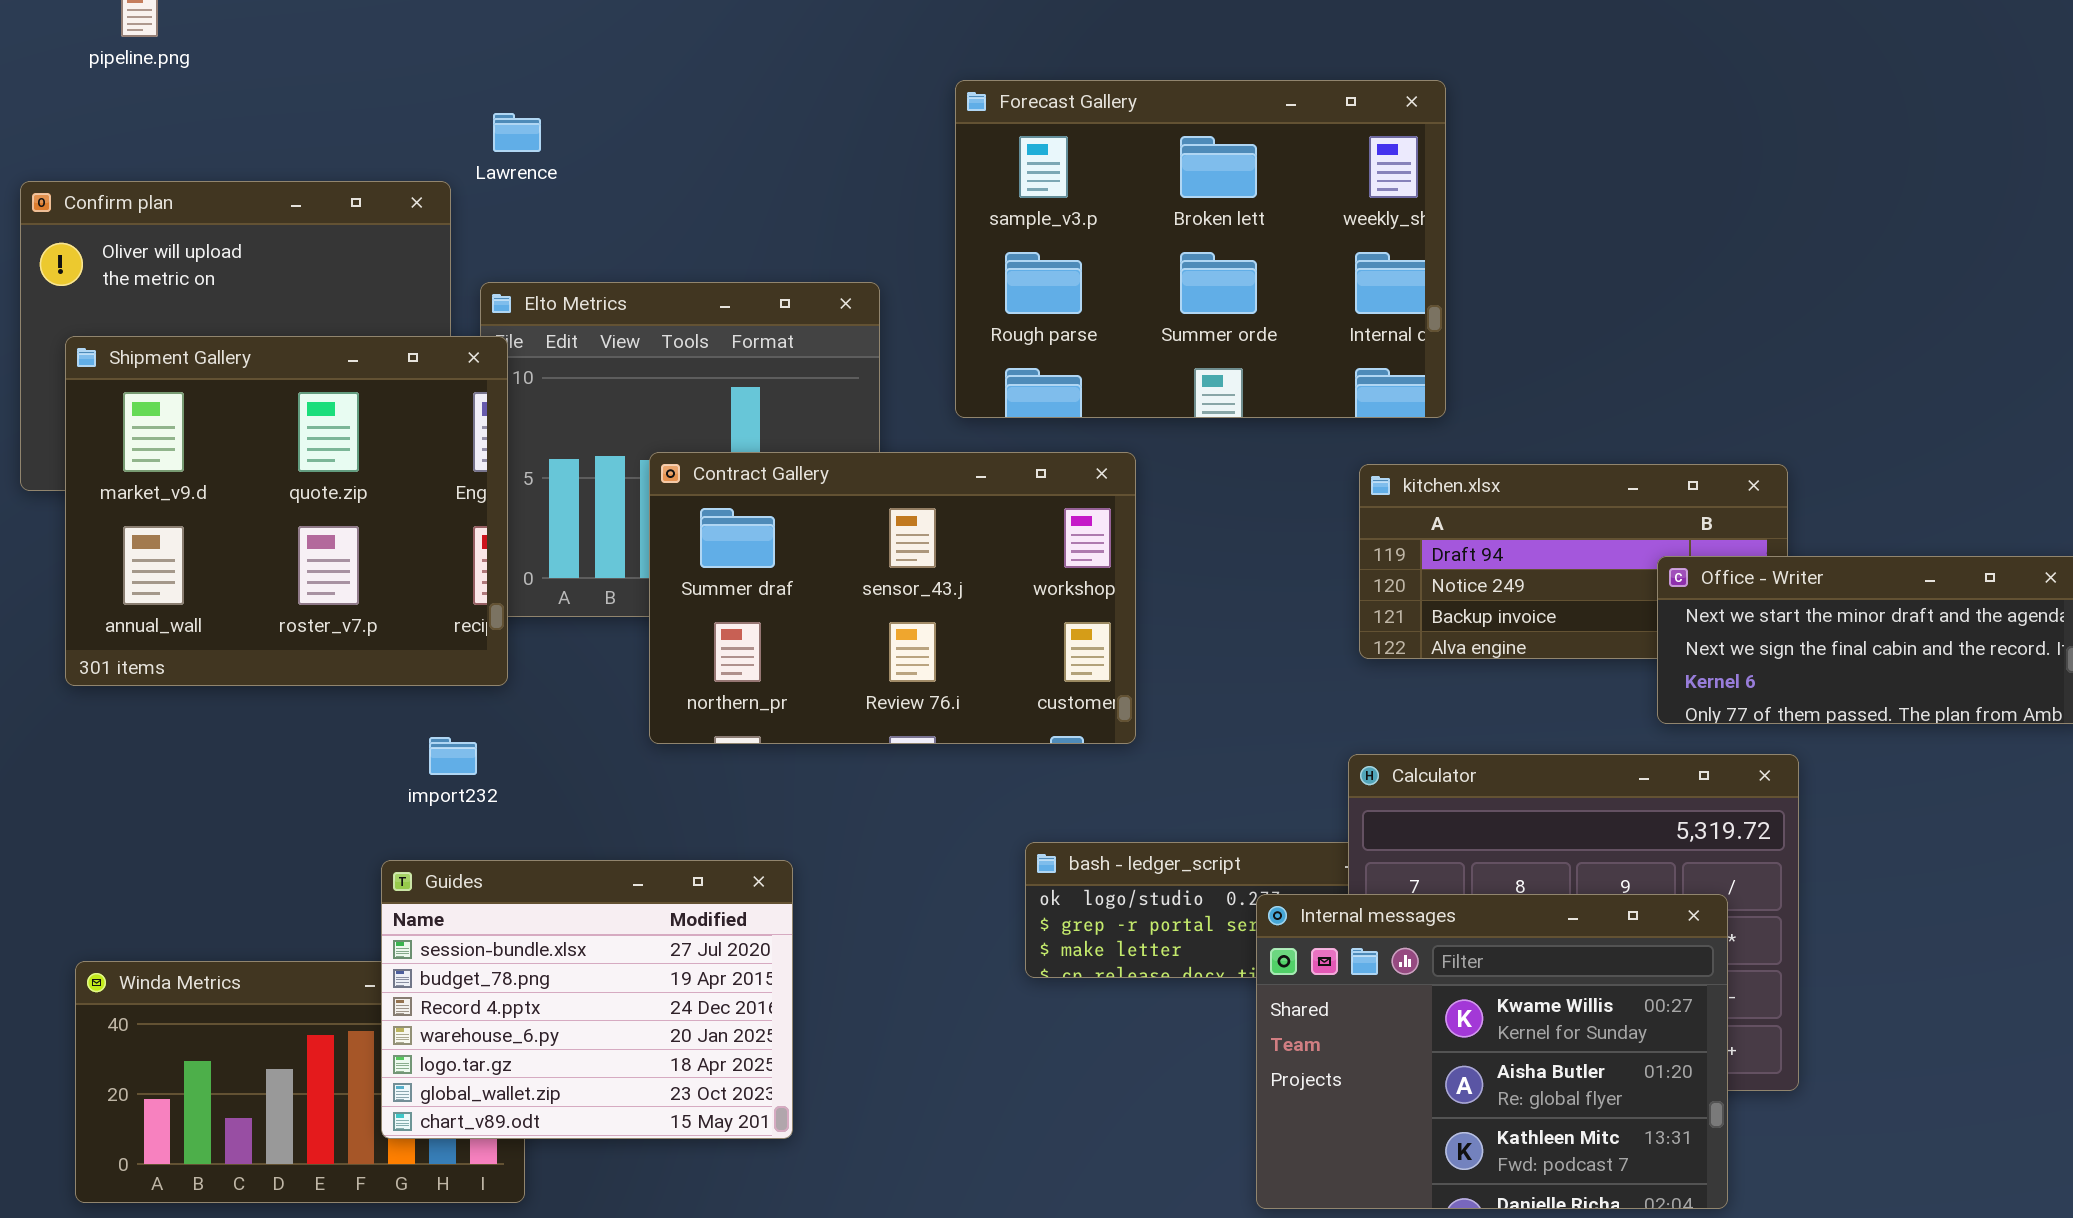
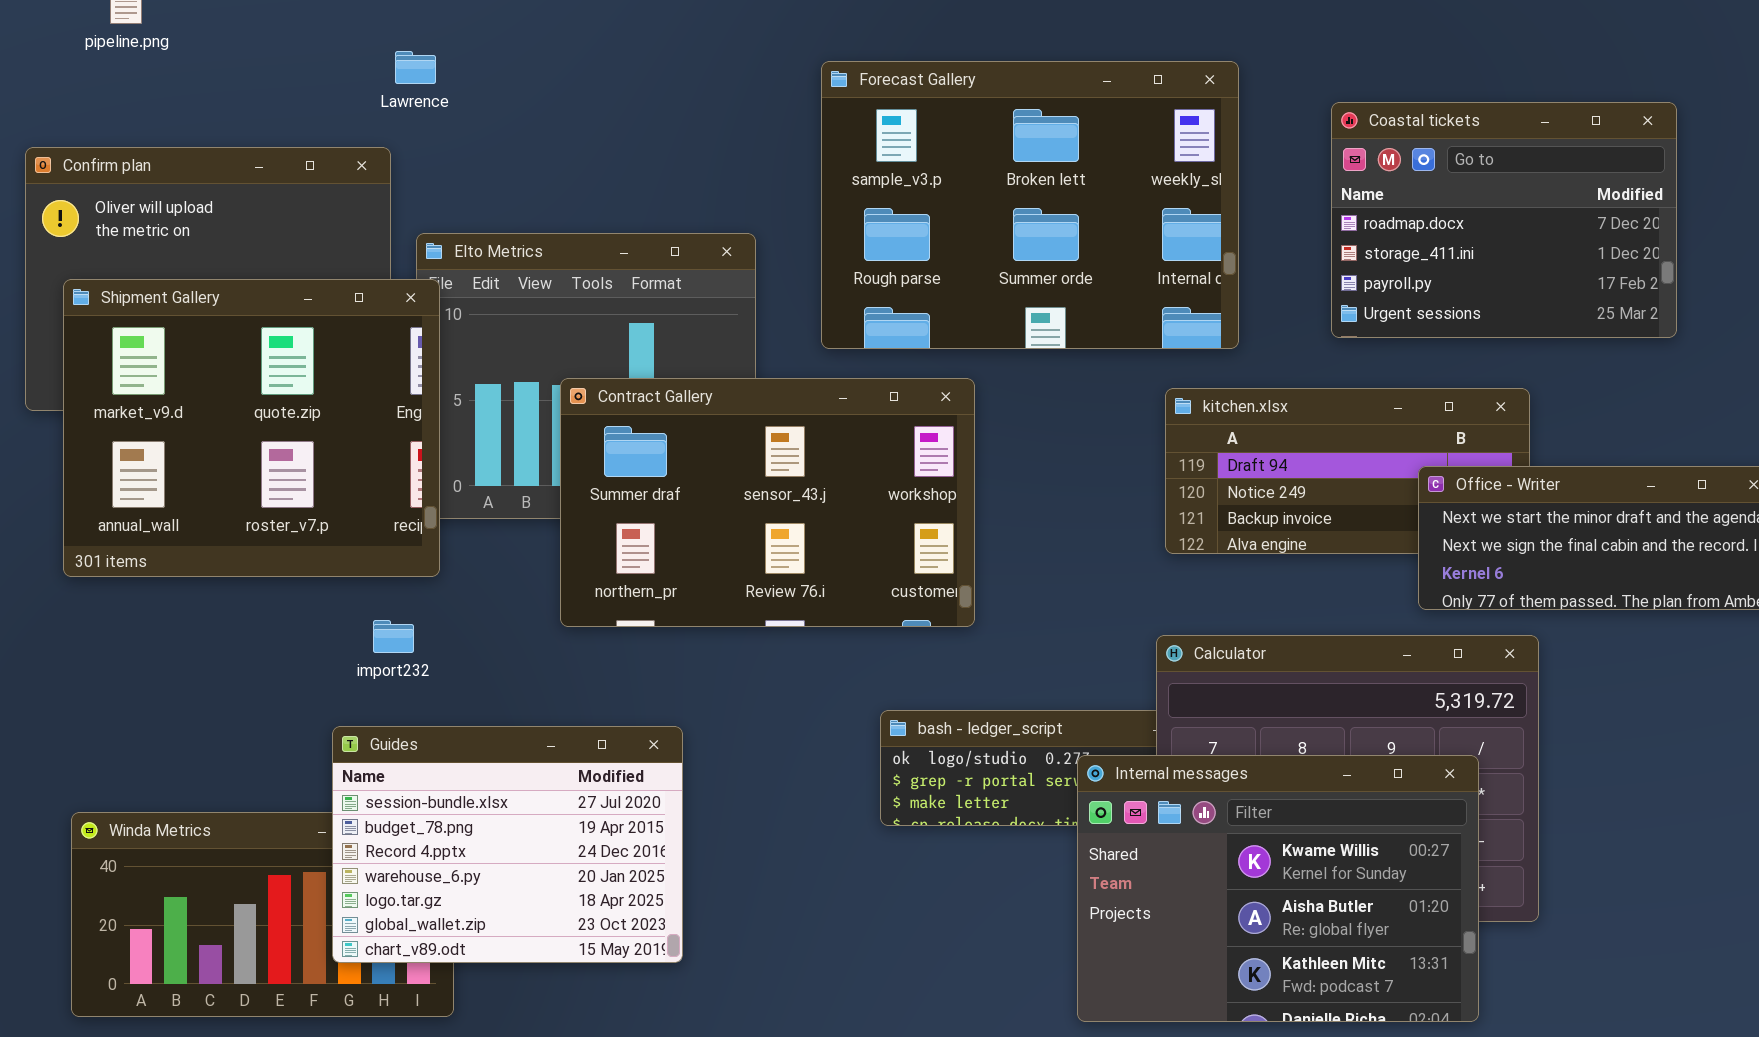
Lawrence: [493,113,541,152] -> [395,51,436,84], moved
Coastal tickets: none -> [1331,102,1677,338], opened

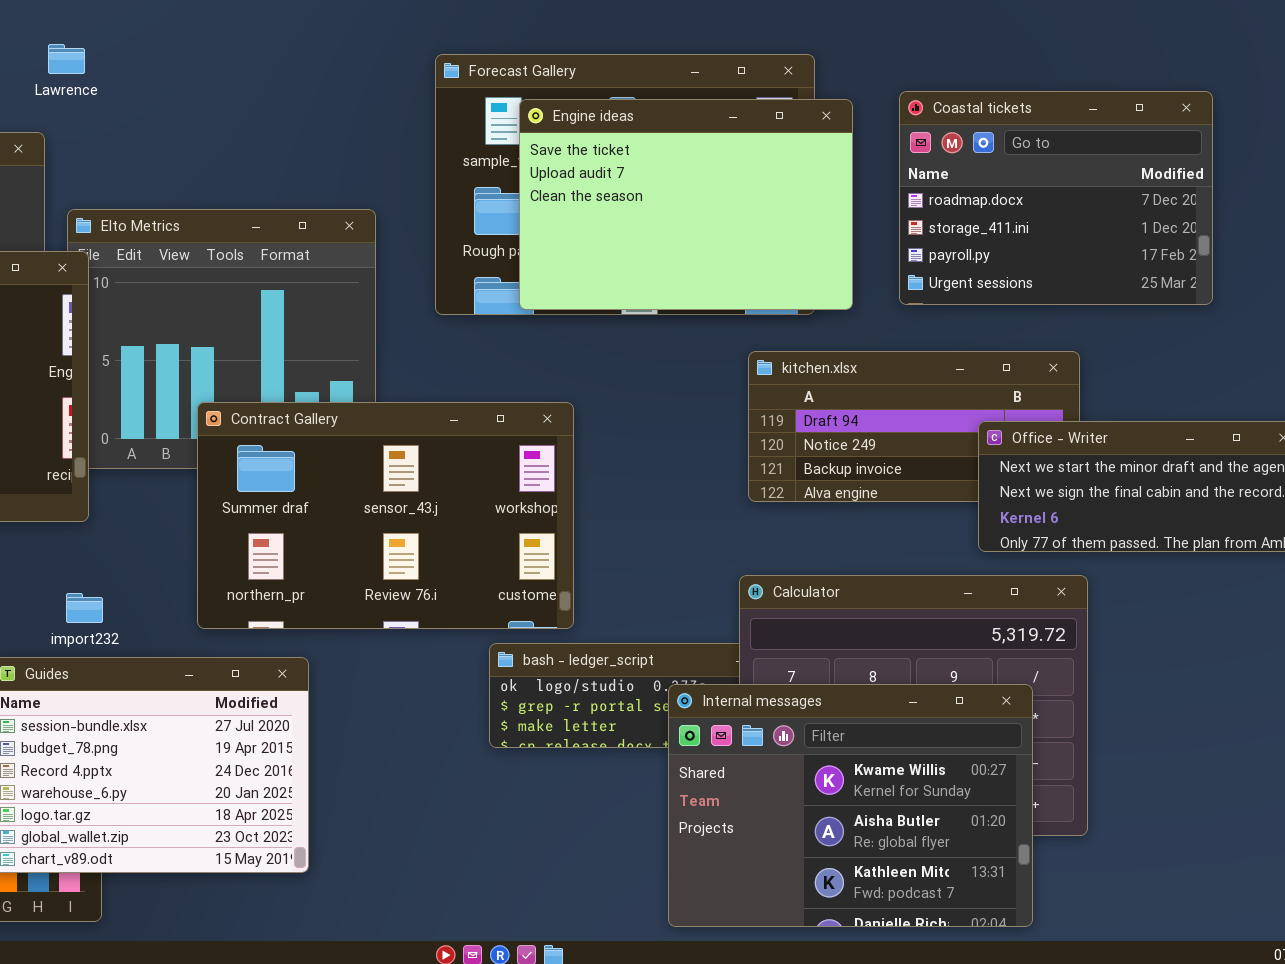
Engine ideas: none -> [519,99,853,310], opened
Contract Gallery: [560,378,975,627] -> [197,402,574,629], moved
import232: [373,620,414,653] -> [66,593,103,623], moved

